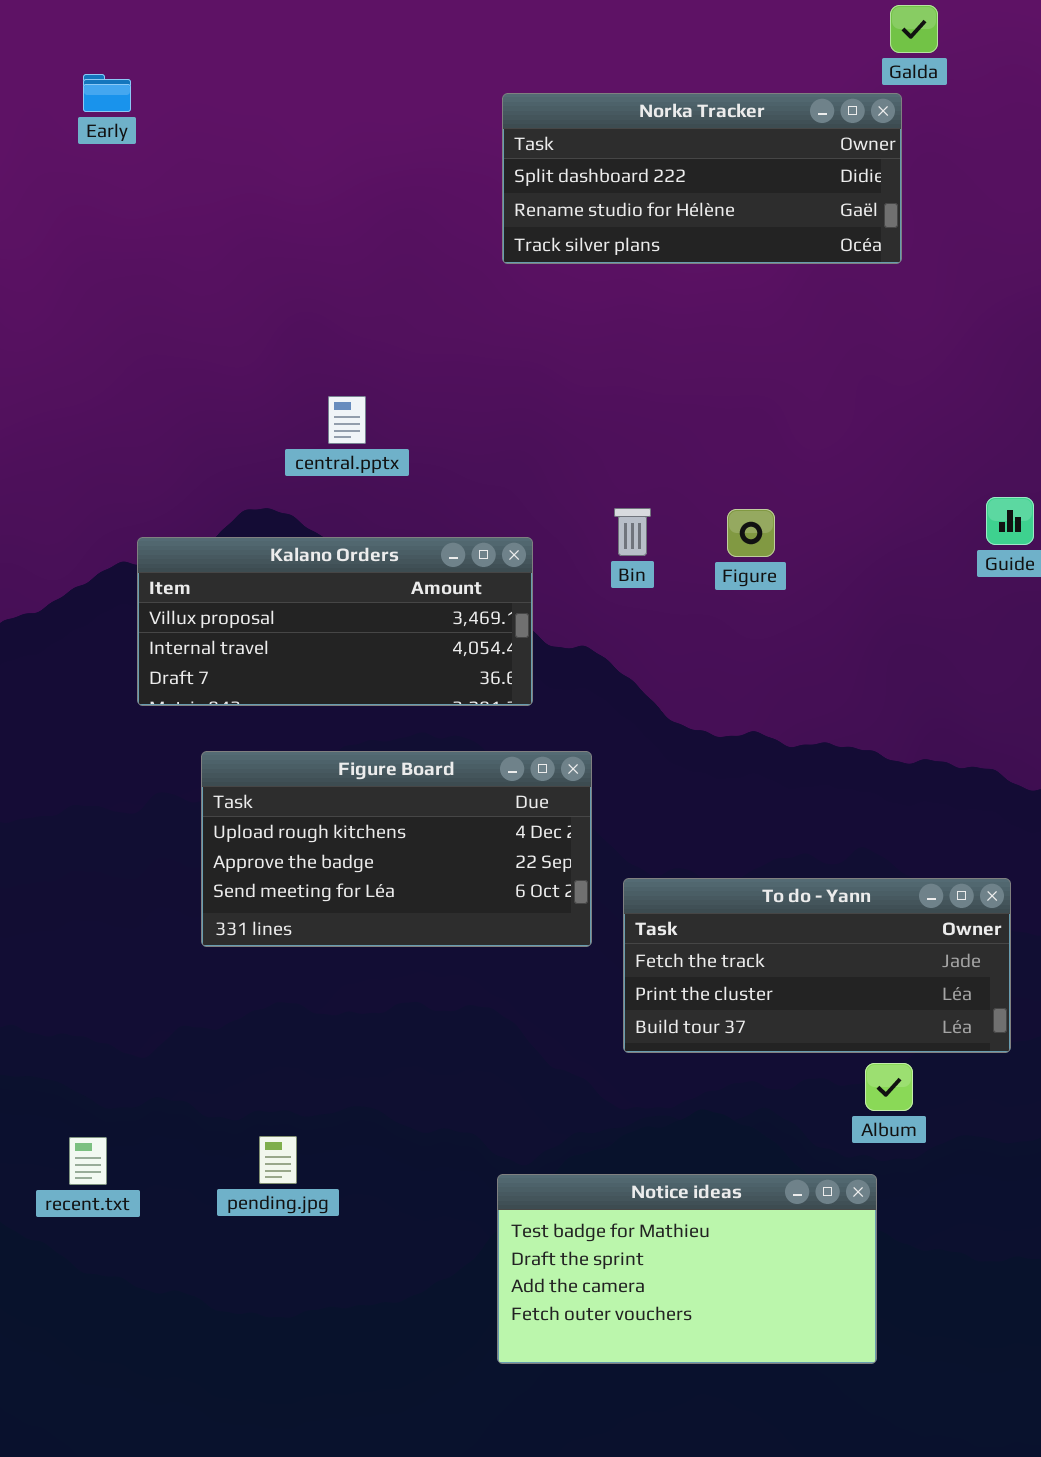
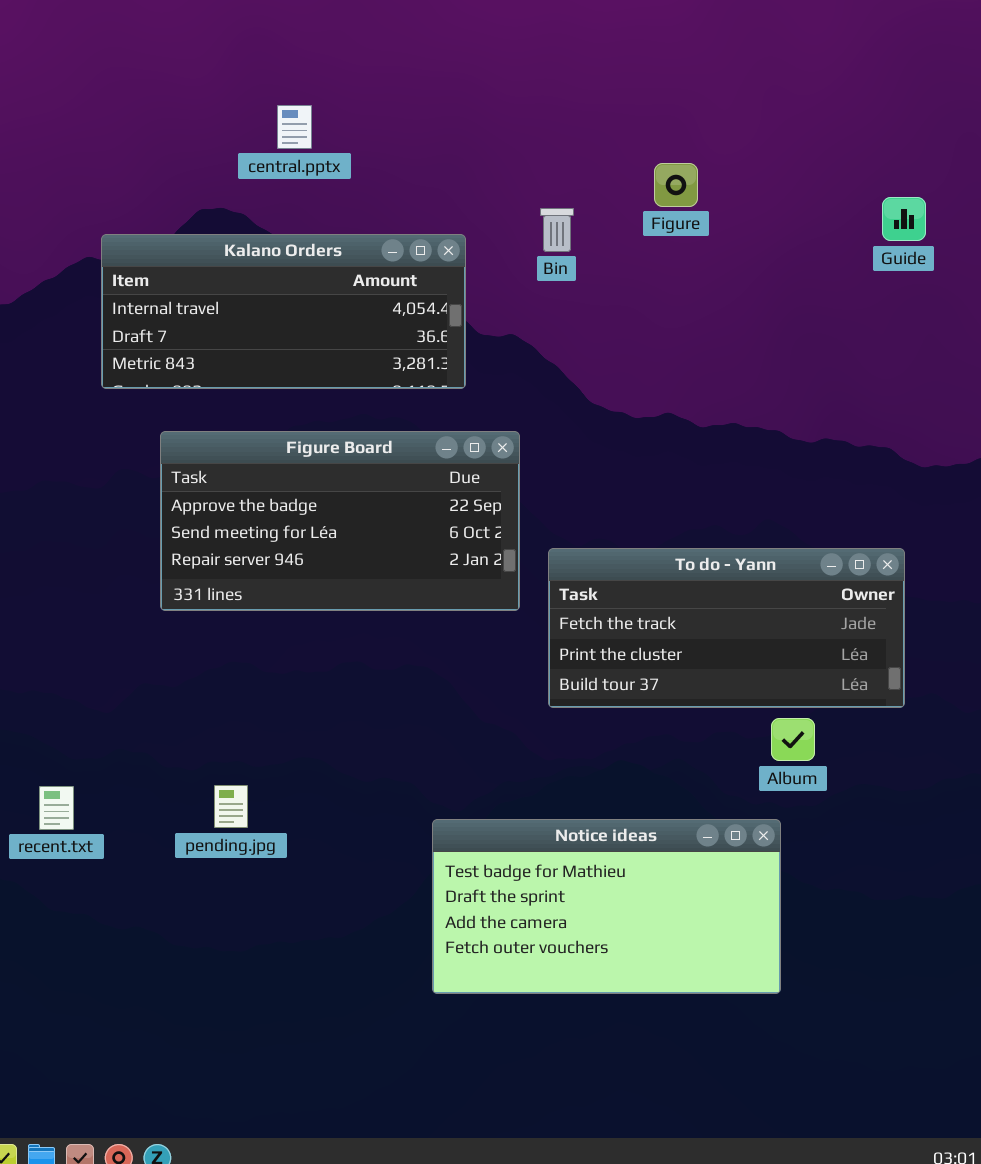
Figure: [727,509,775,557] -> [654,163,698,207], moved
Kalano Orders: [137,537,533,706] -> [101,234,466,389], scrolled down 1 row
Figure Board: [201,751,592,947] -> [160,431,520,611], scrolled down 1 row

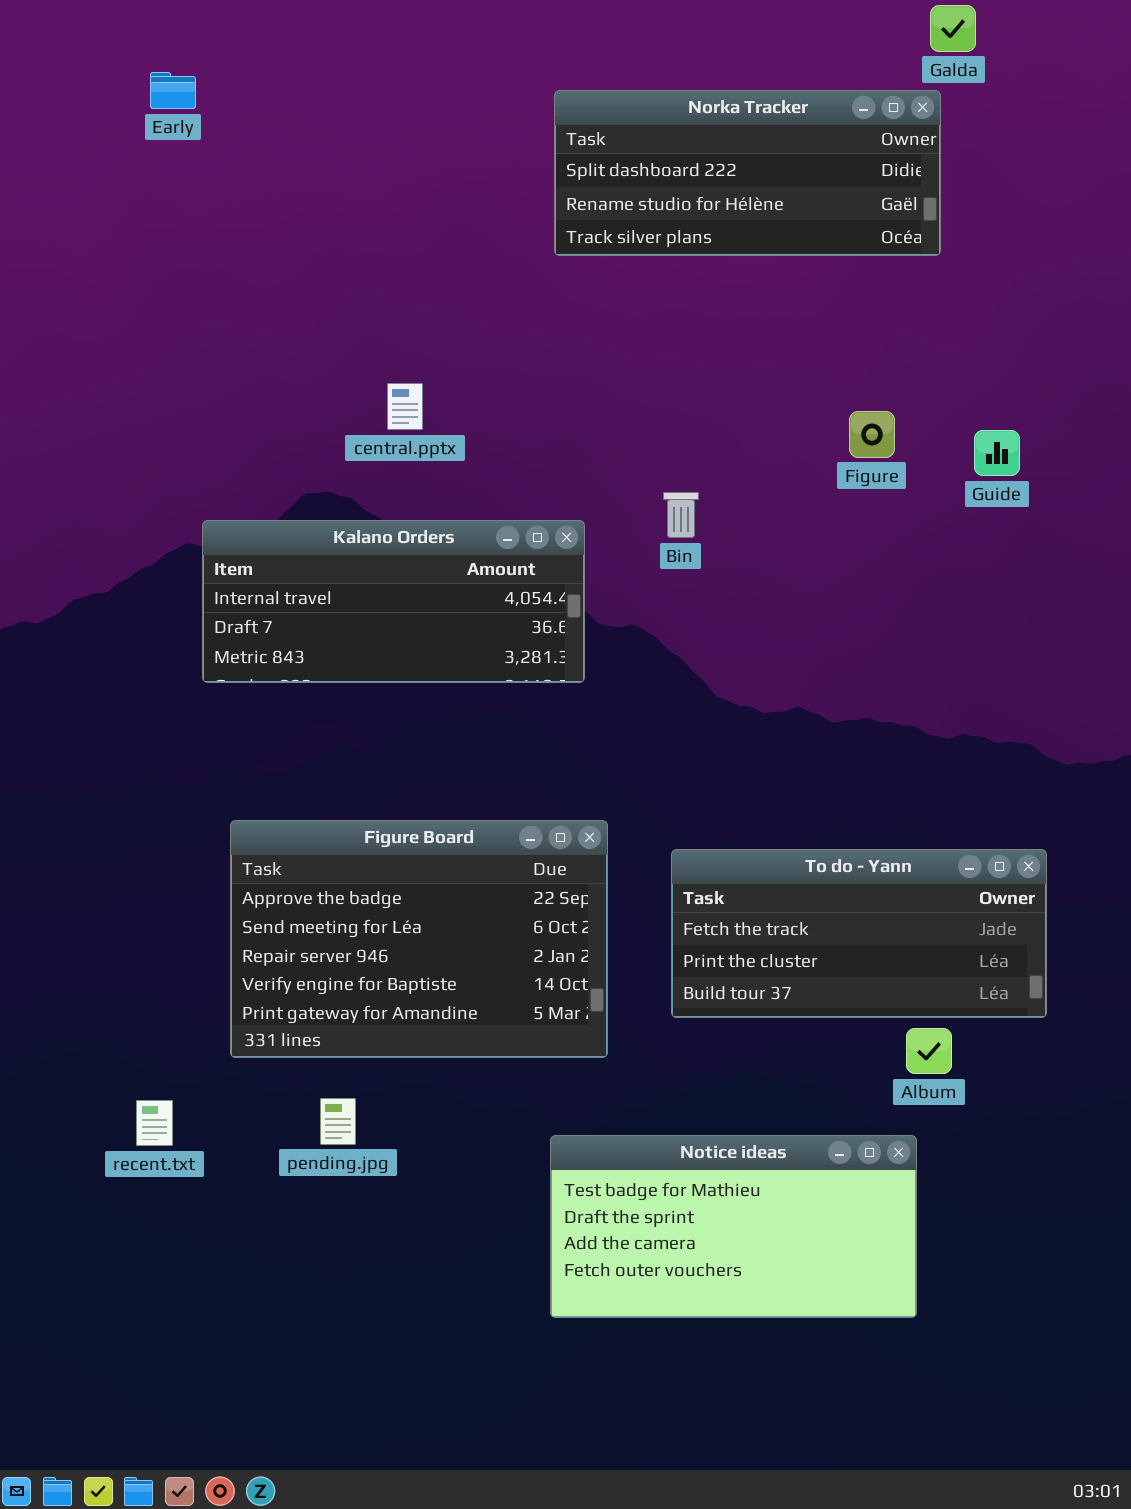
Figure: [654,163,698,207] -> [849,411,895,458], moved
Guide: [882,197,926,241] -> [974,430,1020,476], moved
Figure Board: [160,431,520,611] -> [230,820,608,1058], moved, resized

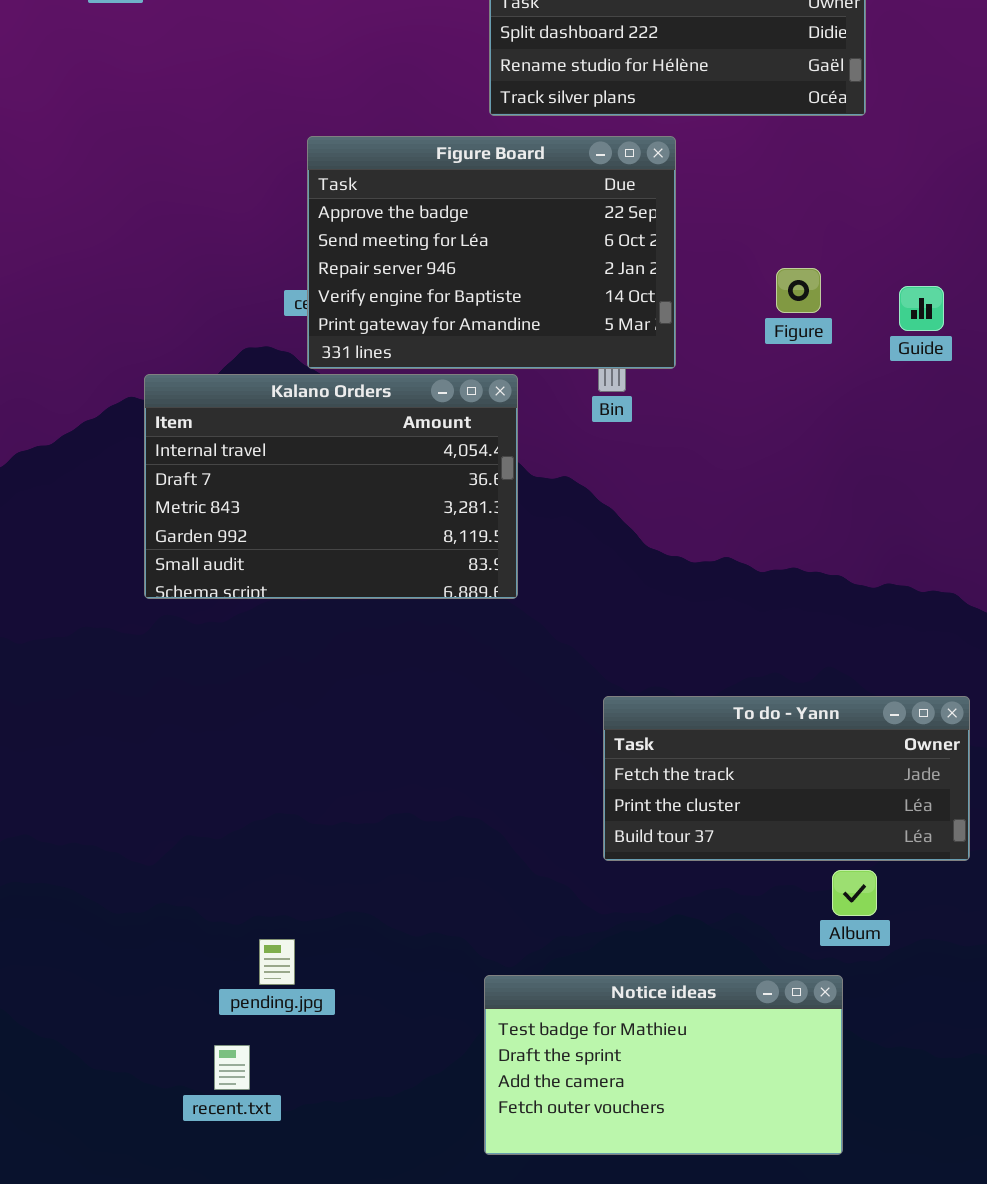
Kalano Orders: [202,520,585,683] -> [144,374,518,599], resized
Figure Board: [230,820,608,1058] -> [307,136,676,369], moved
recent.txt: [136,1100,173,1146] -> [214,1045,250,1090], moved

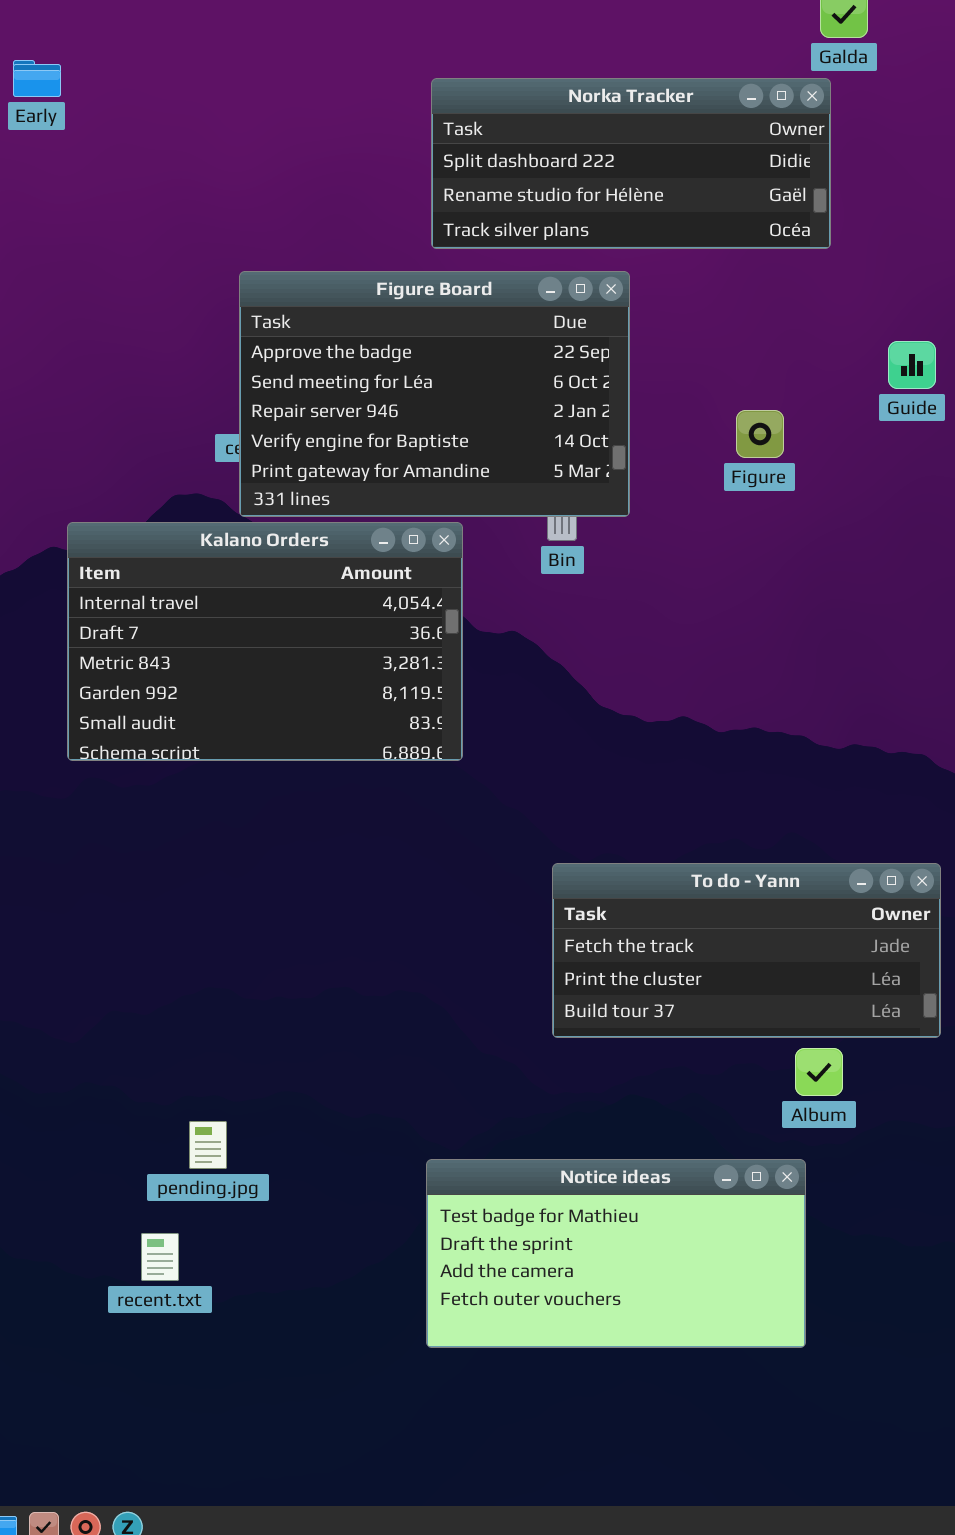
Guide: [899,286,944,331] -> [888,341,936,389], moved

